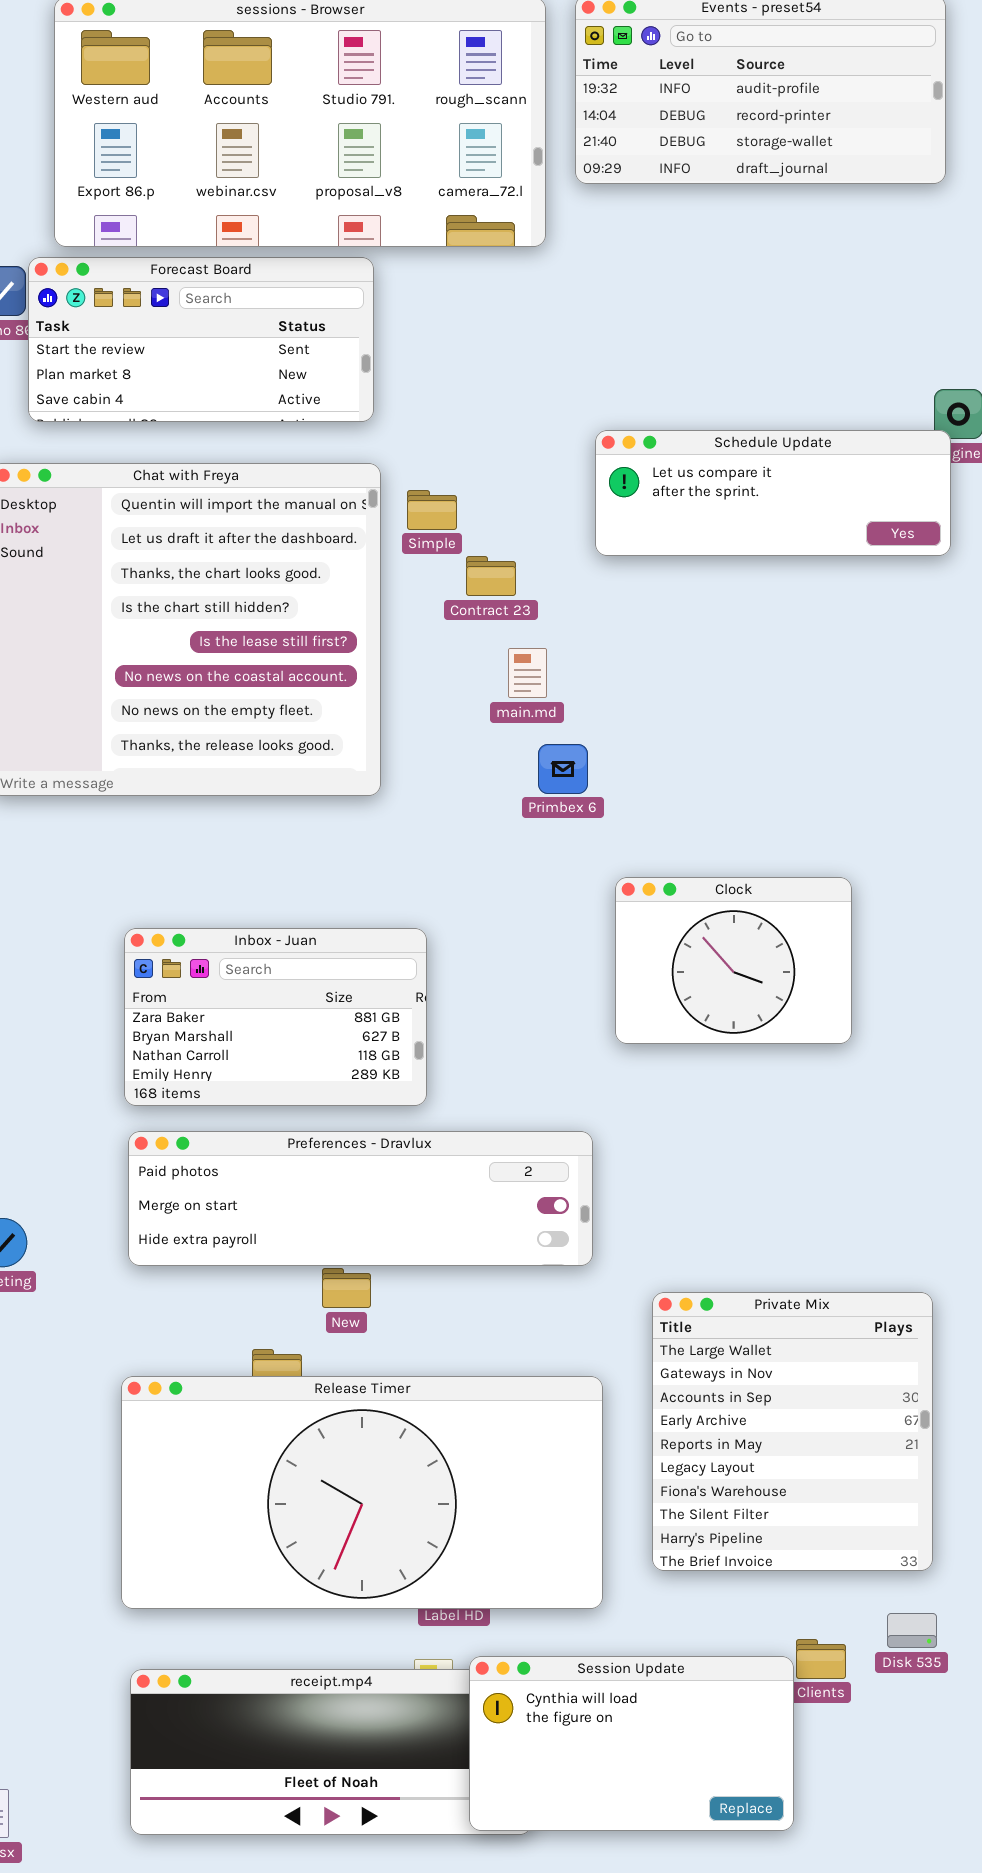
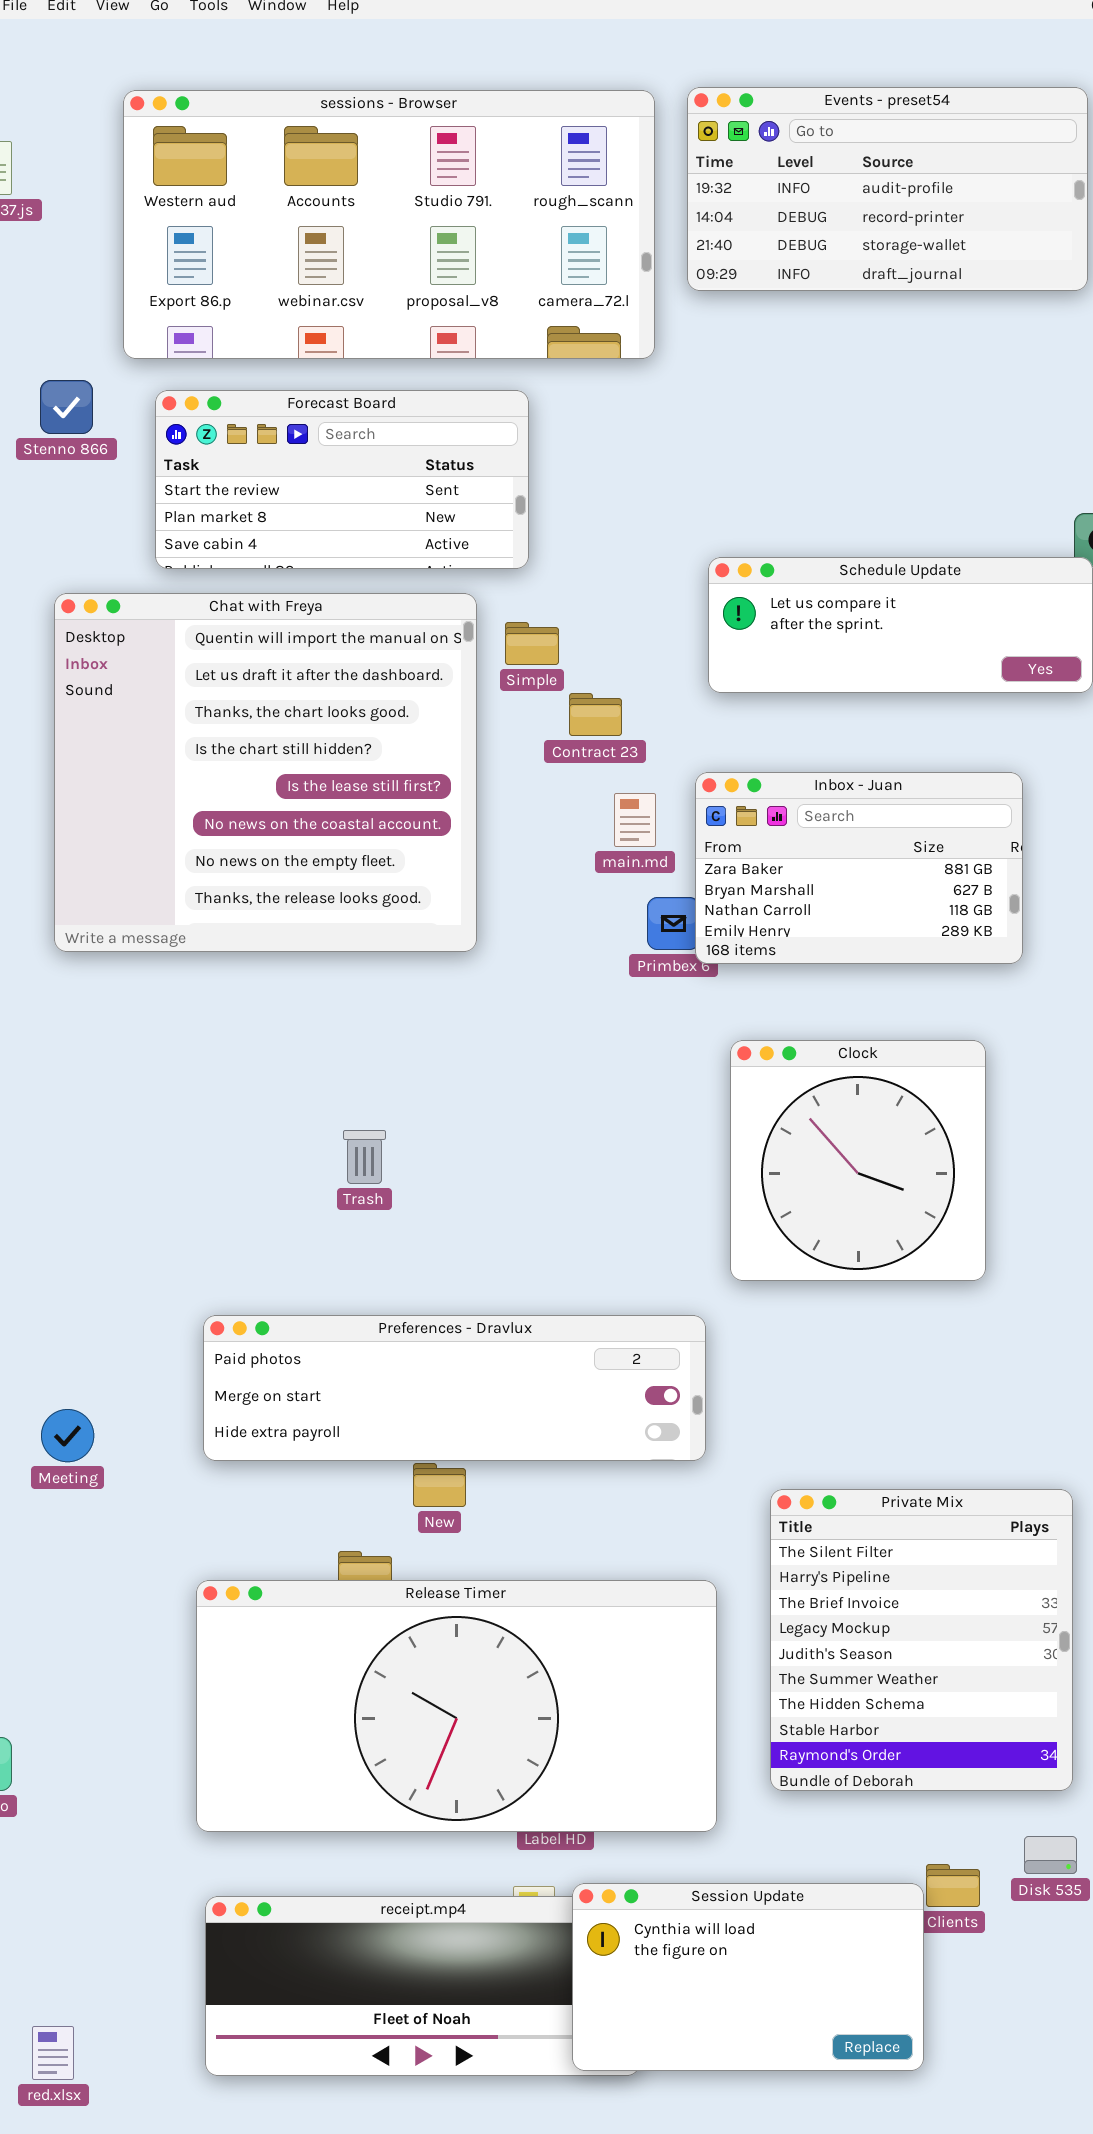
Forecast Board: [28,257,374,422] -> [155,390,529,569], moved
Clock: [615,877,852,1044] -> [730,1040,986,1281], resized
Inbox - Juan: [124,928,427,1106] -> [695,772,1023,964], moved
Private Mix: [652,1292,933,1571] -> [770,1489,1073,1791], scrolled down 7 rows

